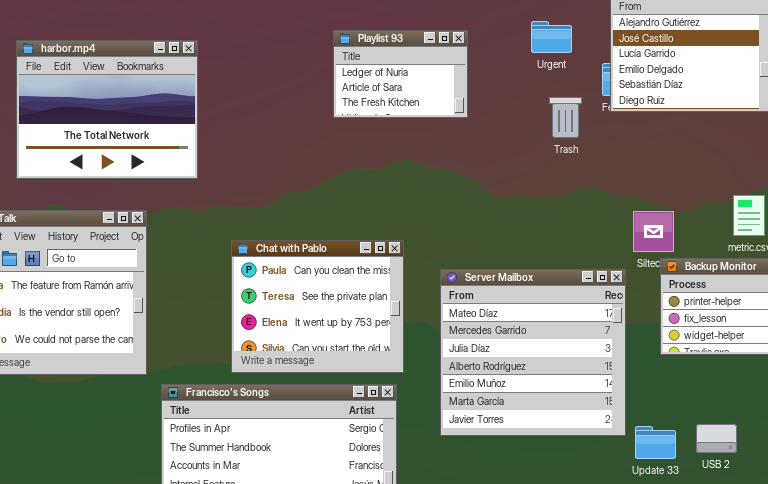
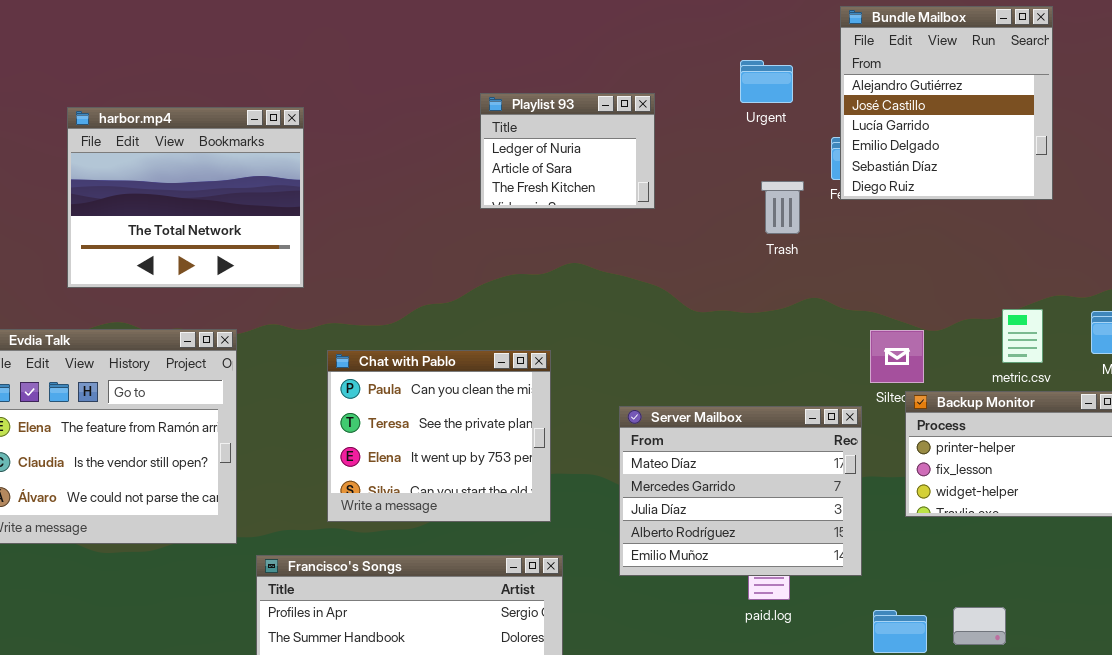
Urgent: [531,21,572,53] -> [740,60,793,103], moved
Chat with Pablo: [231,240,404,373] -> [327,350,551,522], moved
Server Mailbox: [440,269,626,436] -> [619,406,862,576], resized

